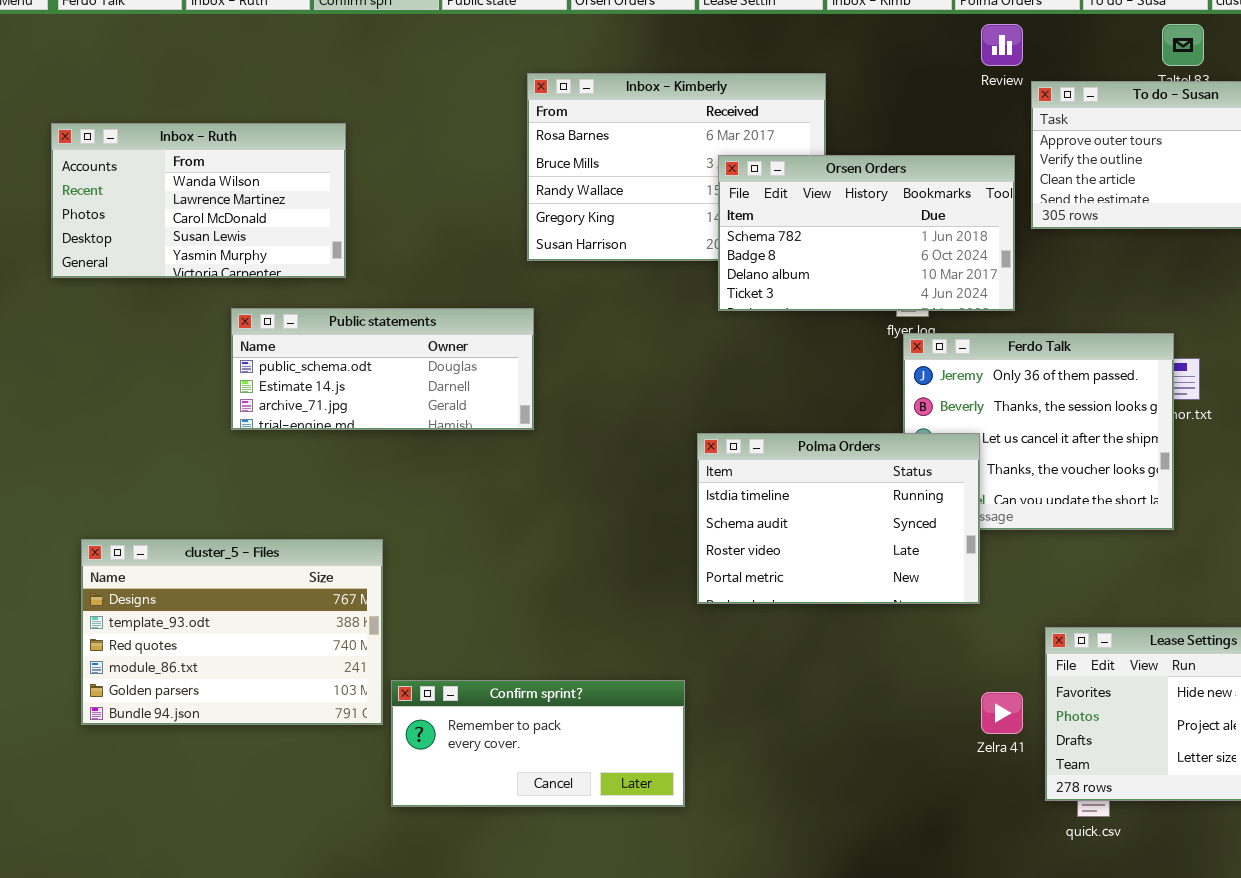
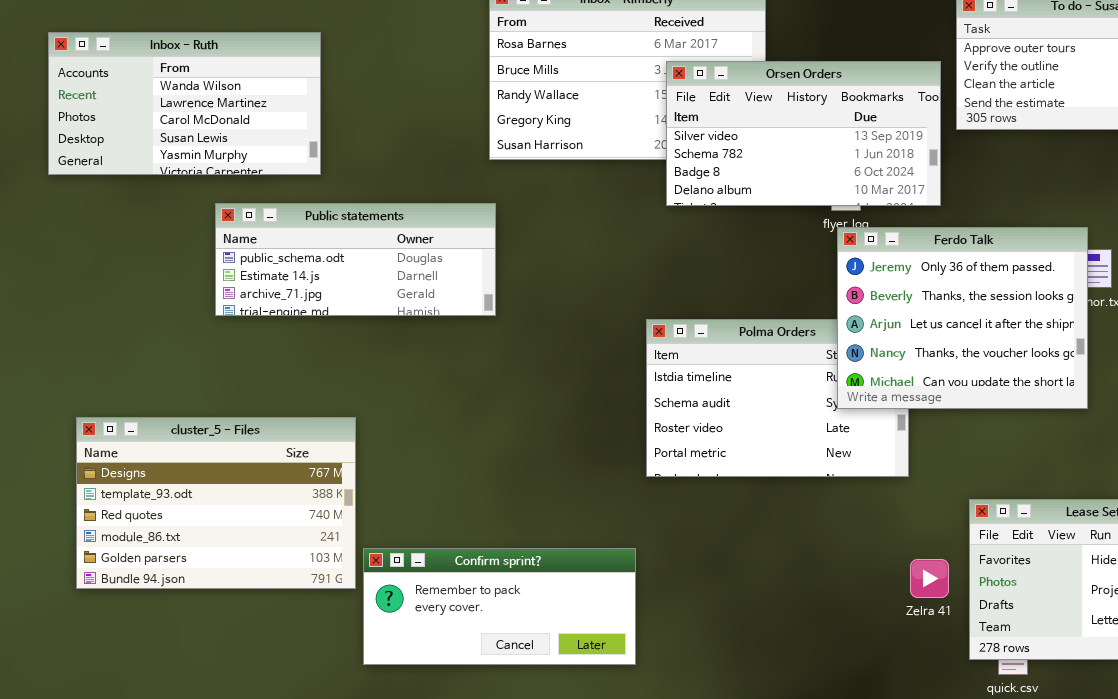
Orsen Orders: [718,155,1015,311] -> [666,61,941,206], scrolled up 1 row
Ferdo Talk: [903,333,1174,530] -> [837,227,1088,409], raised

